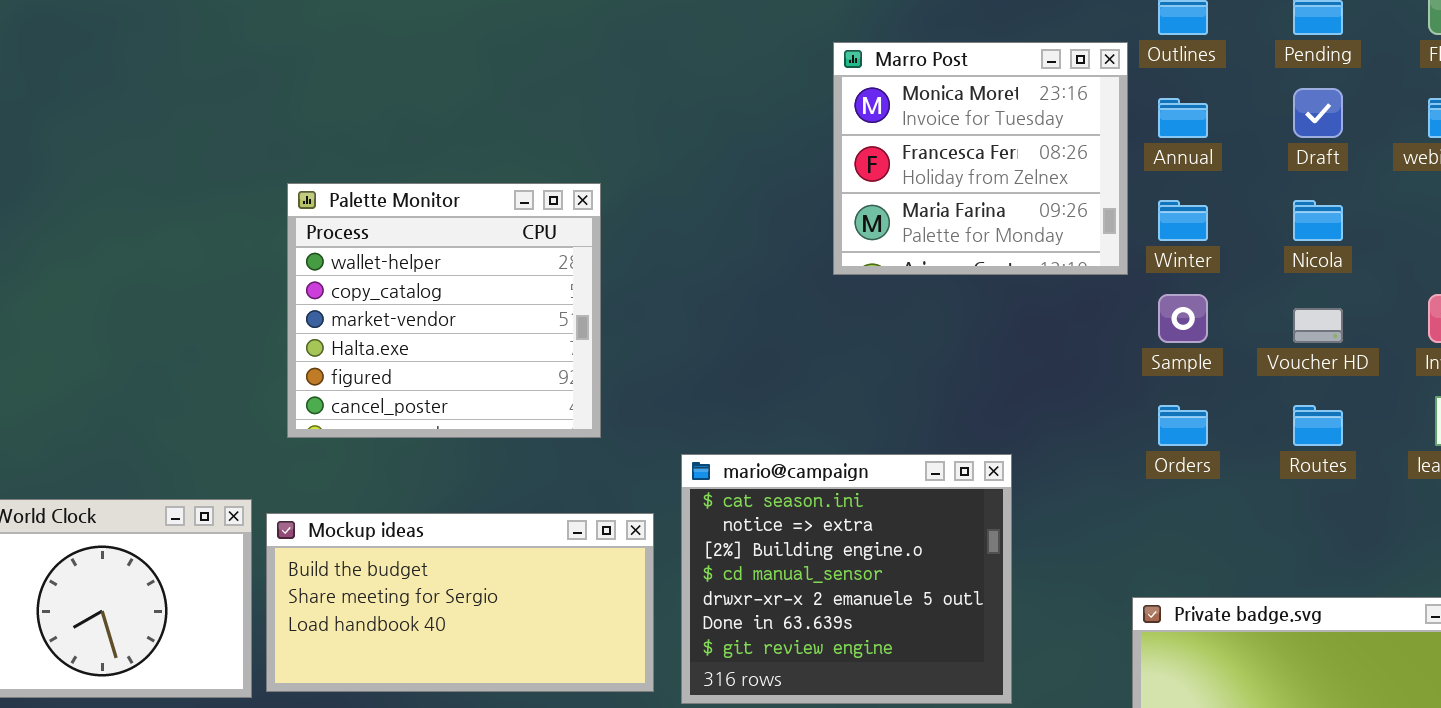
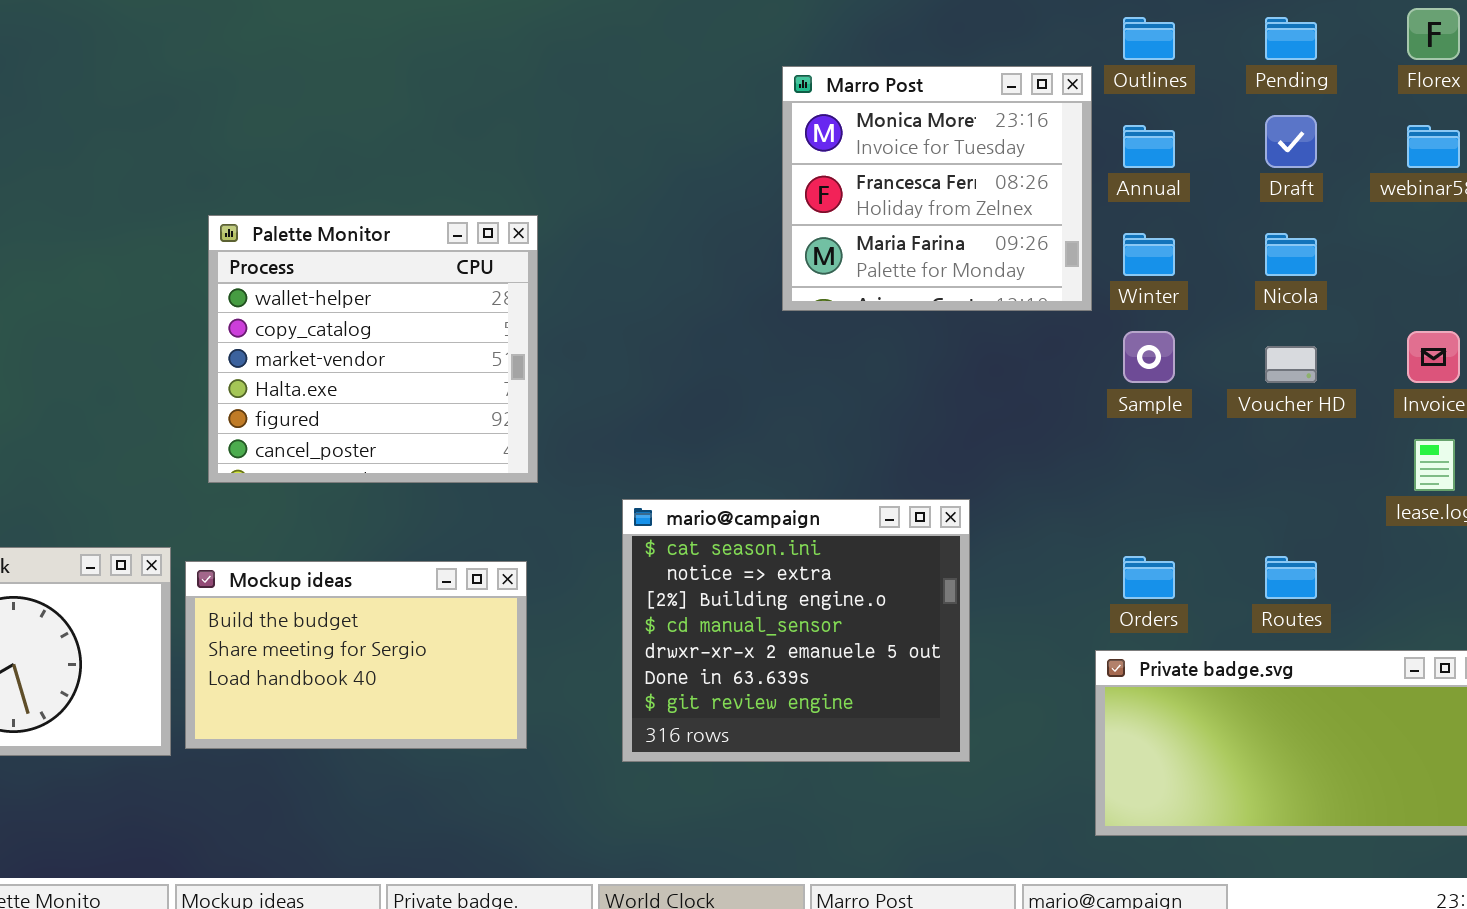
Orders: [1158,405,1208,446] -> [1123,556,1175,599], moved
Routes: [1293,405,1343,446] -> [1265,556,1317,599], moved
Mockup ideas: [266,513,654,692] -> [185,561,527,749], resized

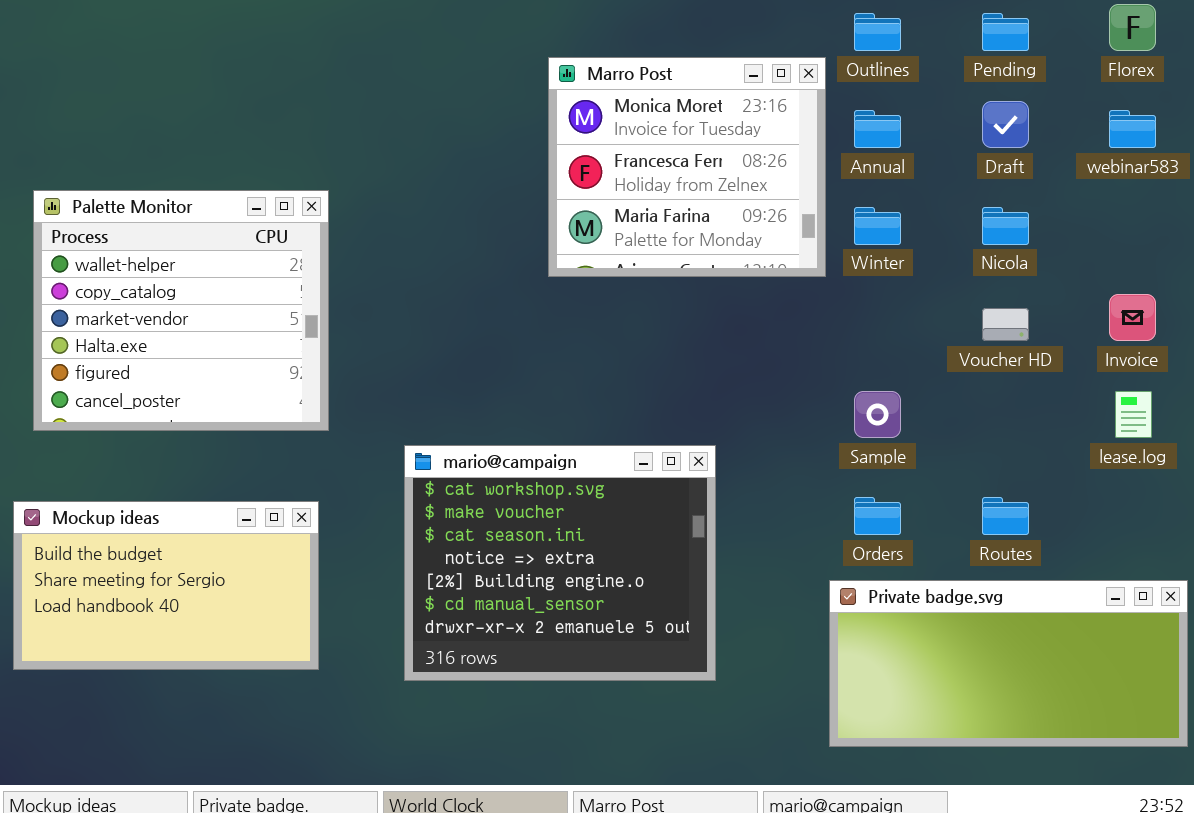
Sample: [1123,331,1175,383] -> [854,391,901,438], moved
mario@campaign: [622,499,970,762] -> [404,445,716,681], scrolled up 2 rows

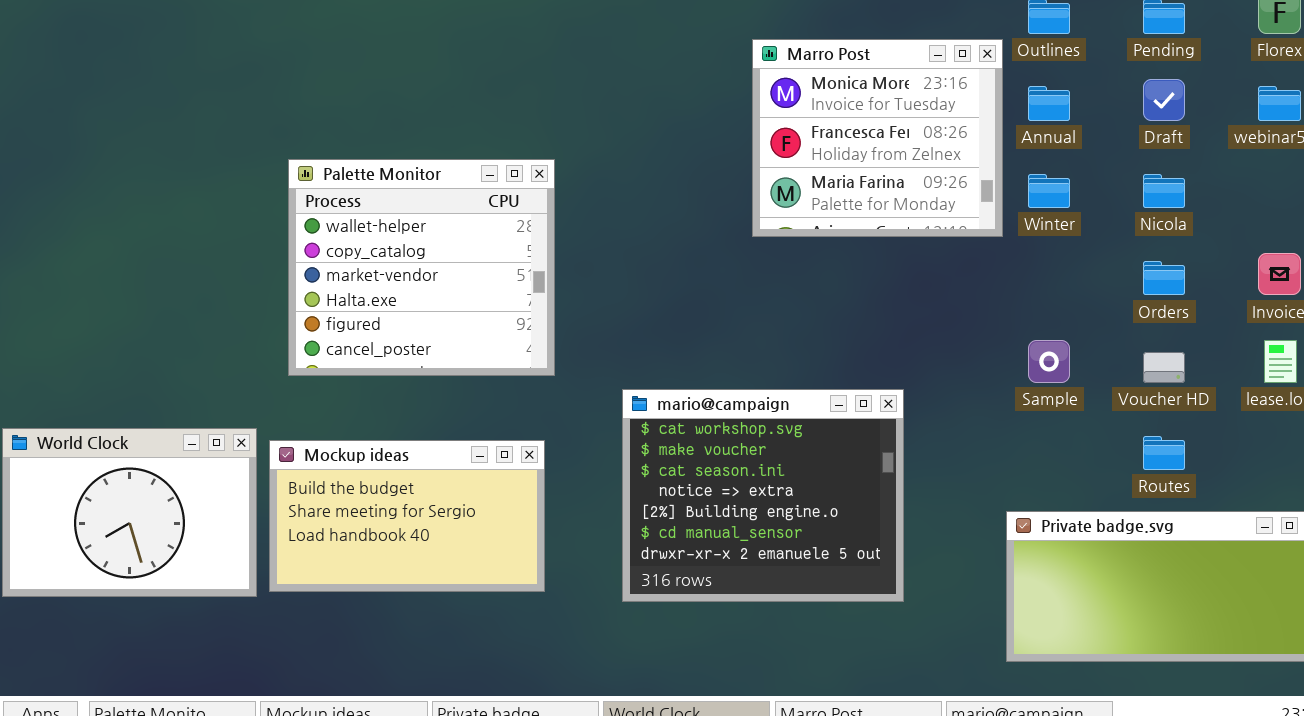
Voucher HD: [982,308,1029,341] -> [1143,352,1185,383], moved
Orders: [854,497,901,535] -> [1143,261,1185,295], moved

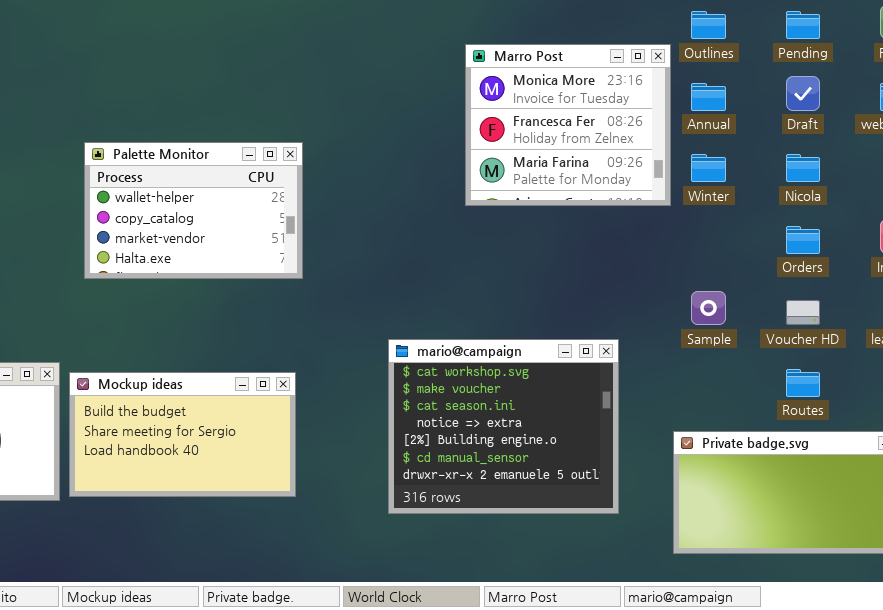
Palette Monitor: [288,159,555,376] -> [84,142,303,279], resized
mario@campaign: [622,389,904,602] -> [388,339,619,514], moved

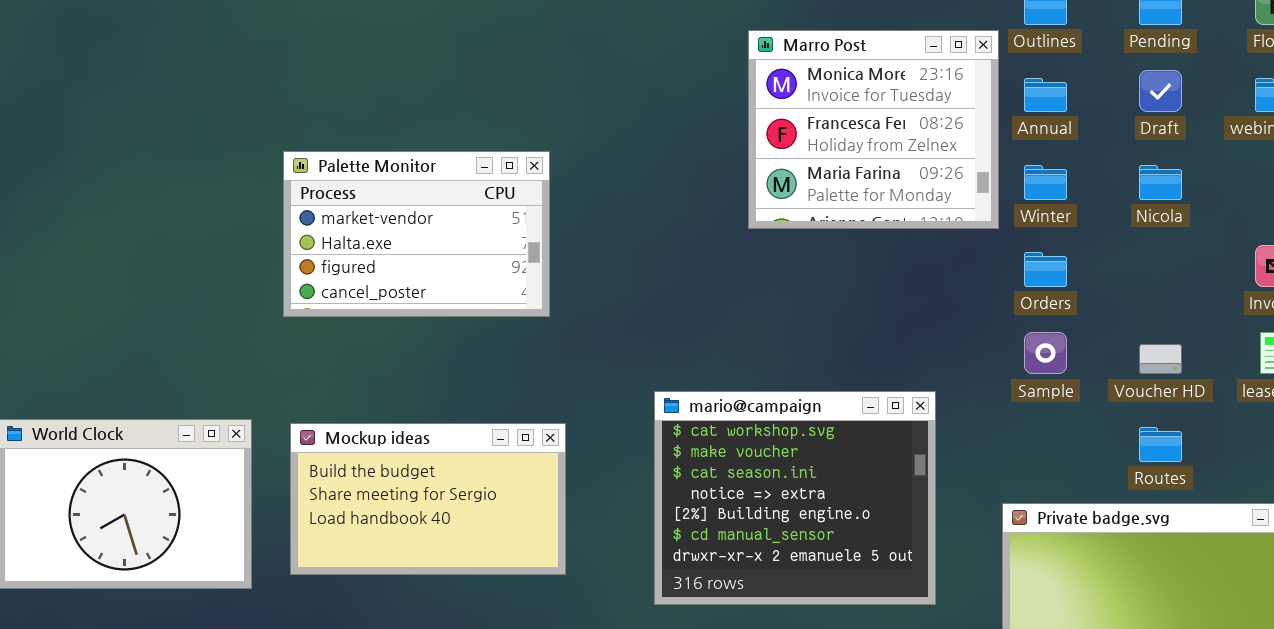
Palette Monitor: [84,142,303,279] -> [283,151,550,317], scrolled down 2 rows
Orders: [786,226,820,254] -> [1024,252,1067,287], moved
Mockup ideas: [69,372,296,497] -> [290,423,566,575], moved

